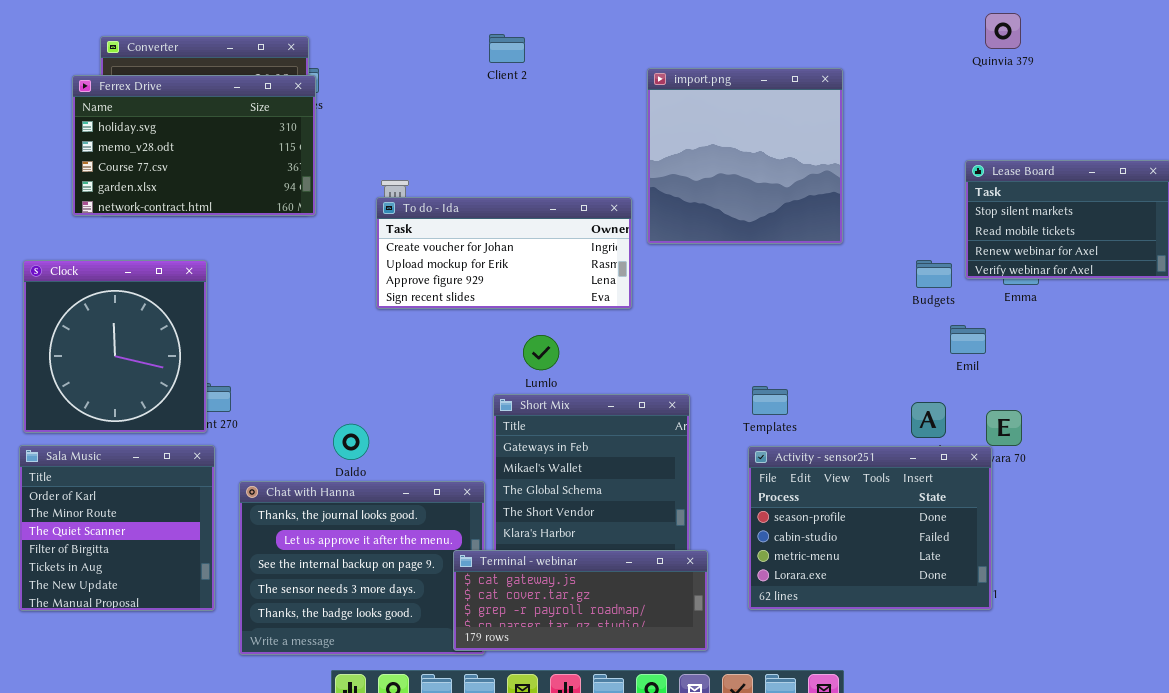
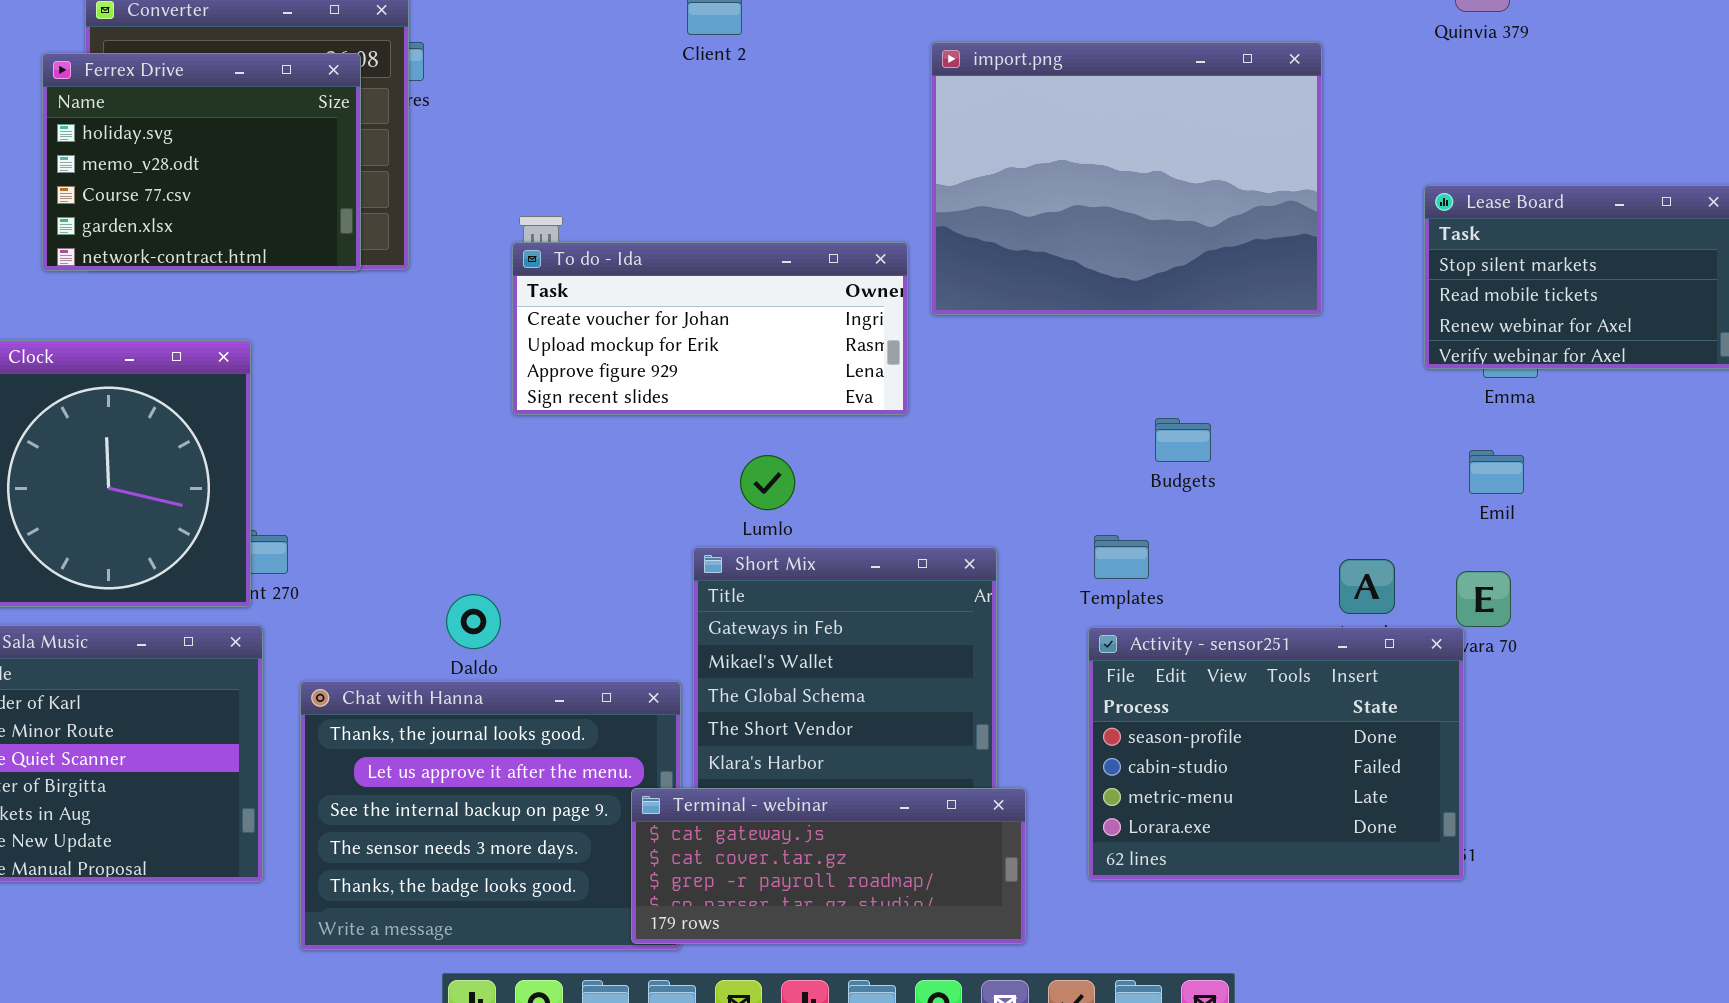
import.png: [647,68,843,244] -> [931,42,1322,315], resized
Ferrex Drive: [72,75,316,216] -> [42,53,361,271], resized
Budgets: [916,260,952,288] -> [1155,418,1211,462], moved
Emil: [950,325,986,354] -> [1469,450,1524,494], moved

